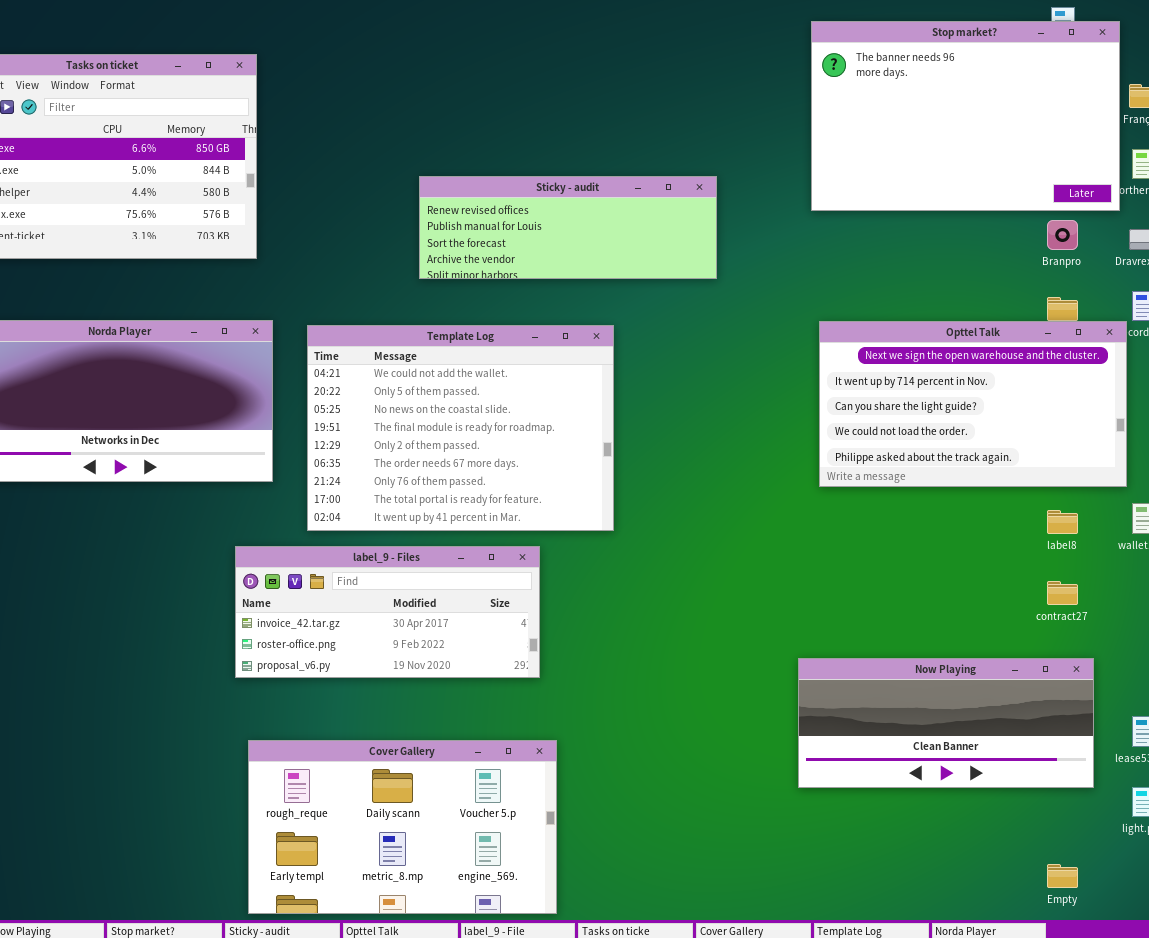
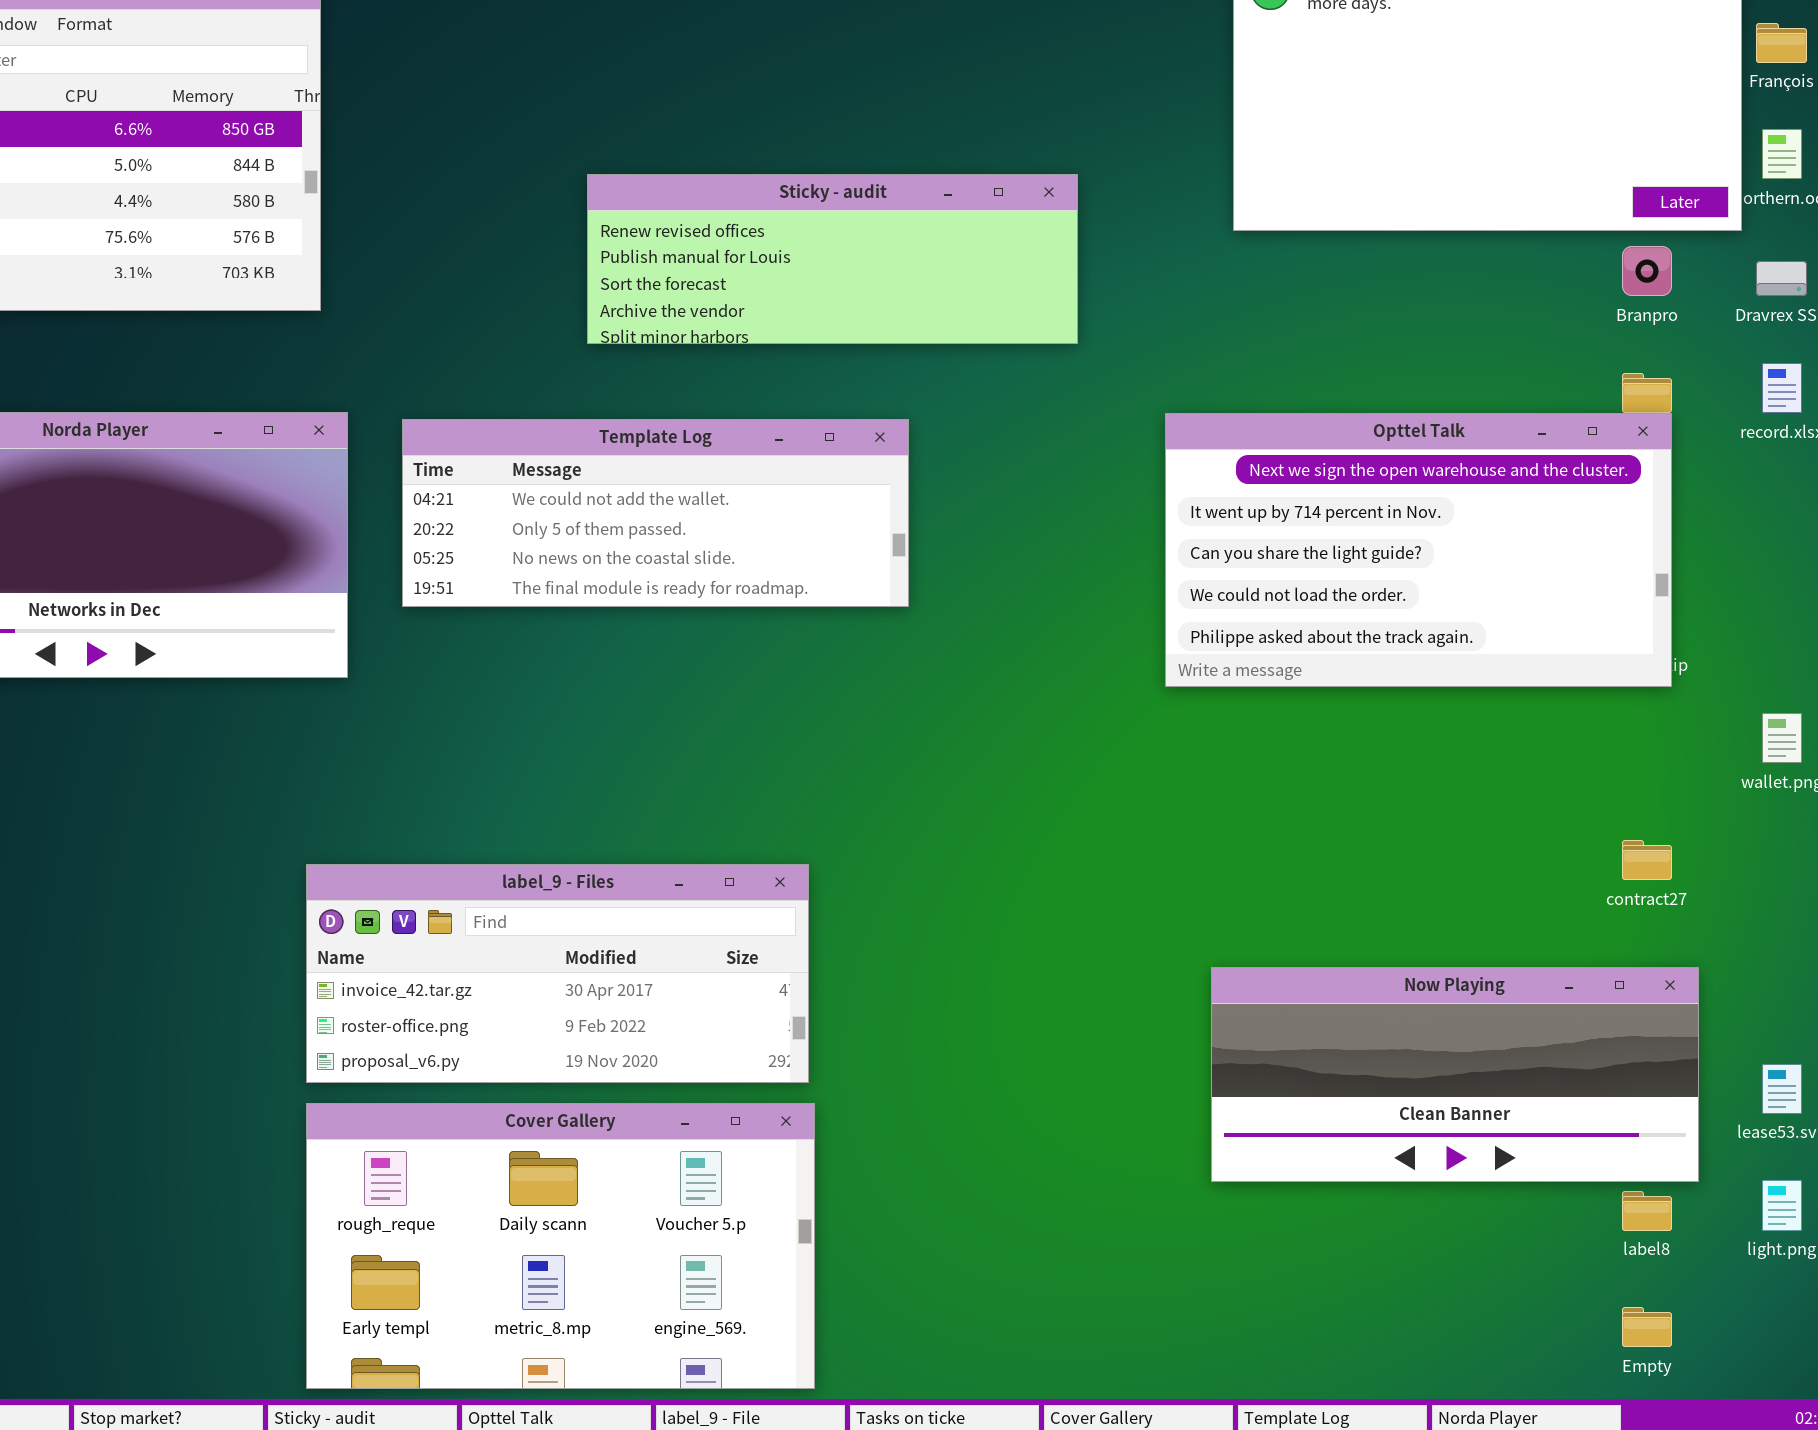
Opttel Talk: [819,321,1127,487] -> [1165,413,1672,687], moved
Template Log: [307,325,614,531] -> [402,419,909,607], resized
label8: [1047,510,1078,534] -> [1622,1191,1672,1231], moved
label_9 - Files: [235,546,540,678] -> [306,864,809,1083], moved

